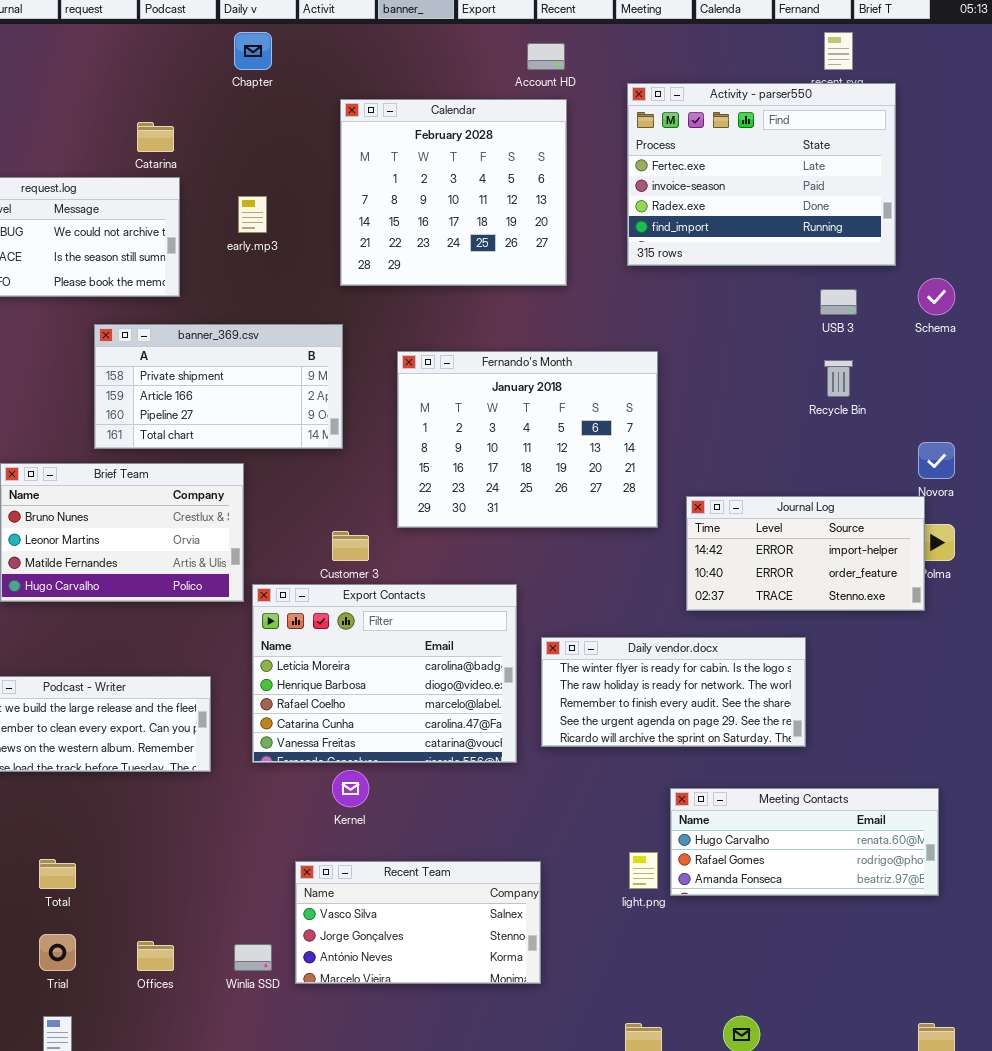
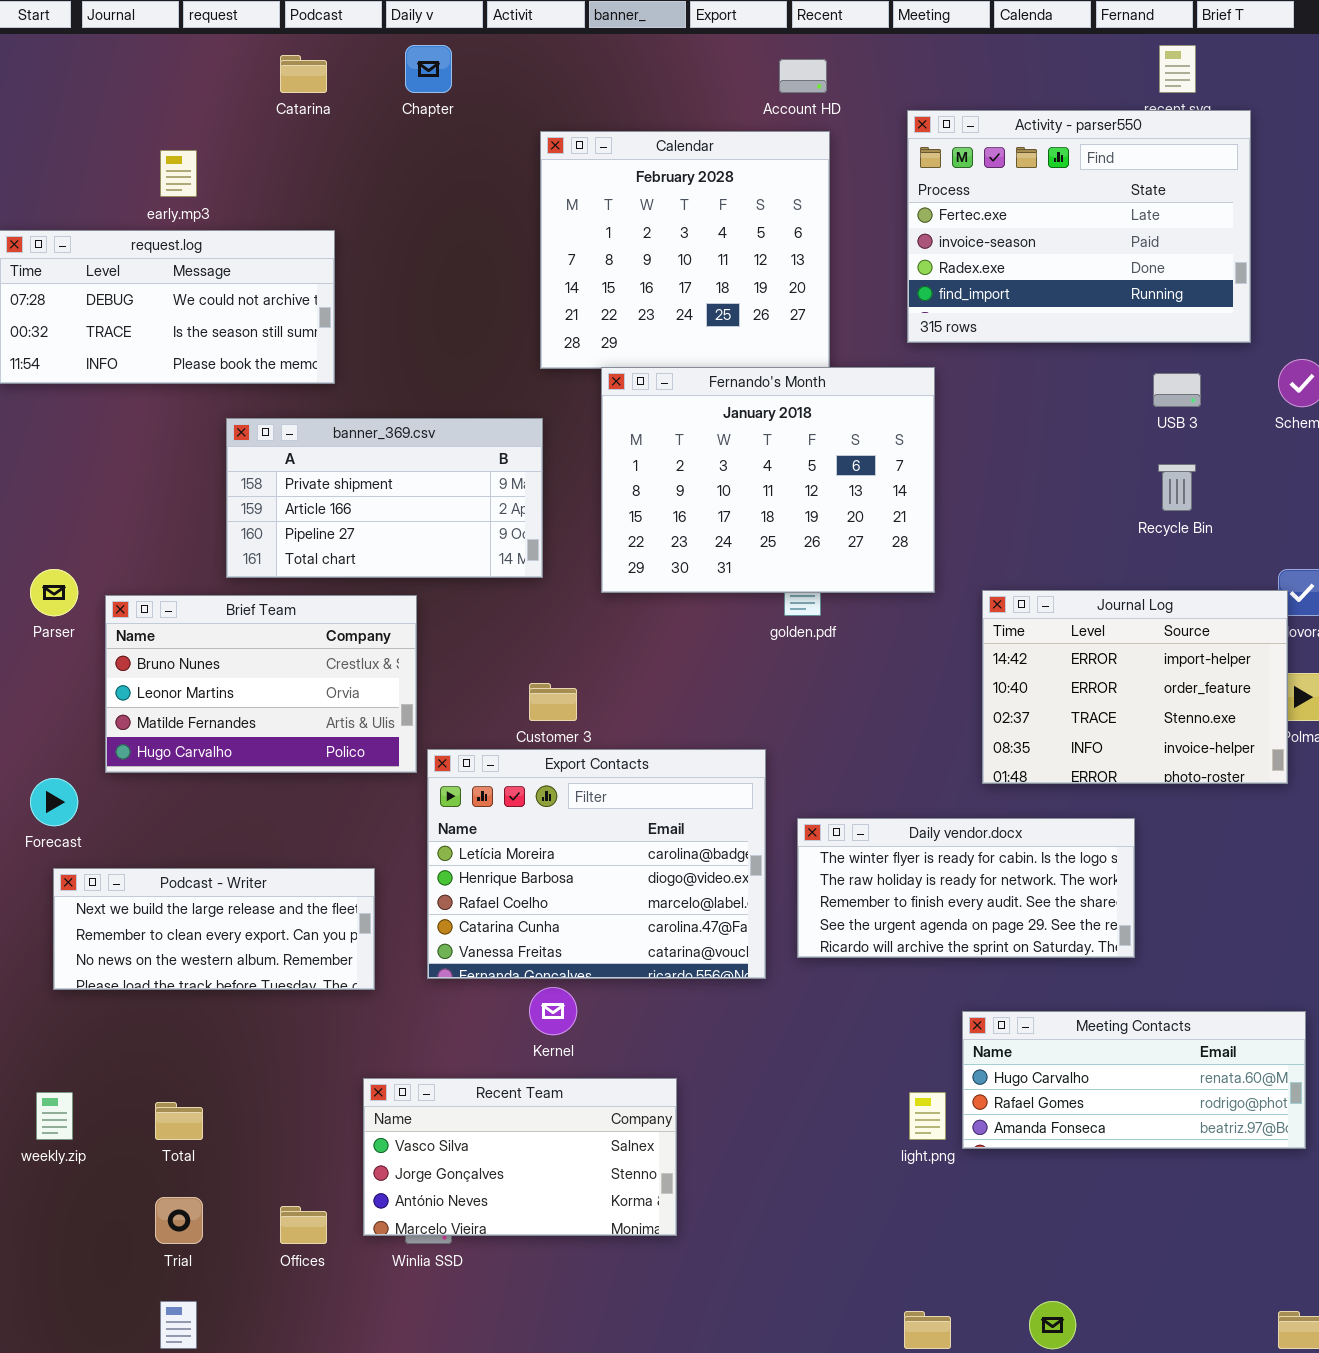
Catarina: [137,122,174,152] -> [280,55,327,93], moved
early.mp3: [238,196,267,233] -> [160,150,197,197], moved
Fernando's Month: [397,351,658,528] -> [601,367,935,593], moved
Journal Log: [686,496,925,611] -> [982,590,1288,784], resized
Recent Team: [295,861,541,984] -> [363,1078,677,1236], moved

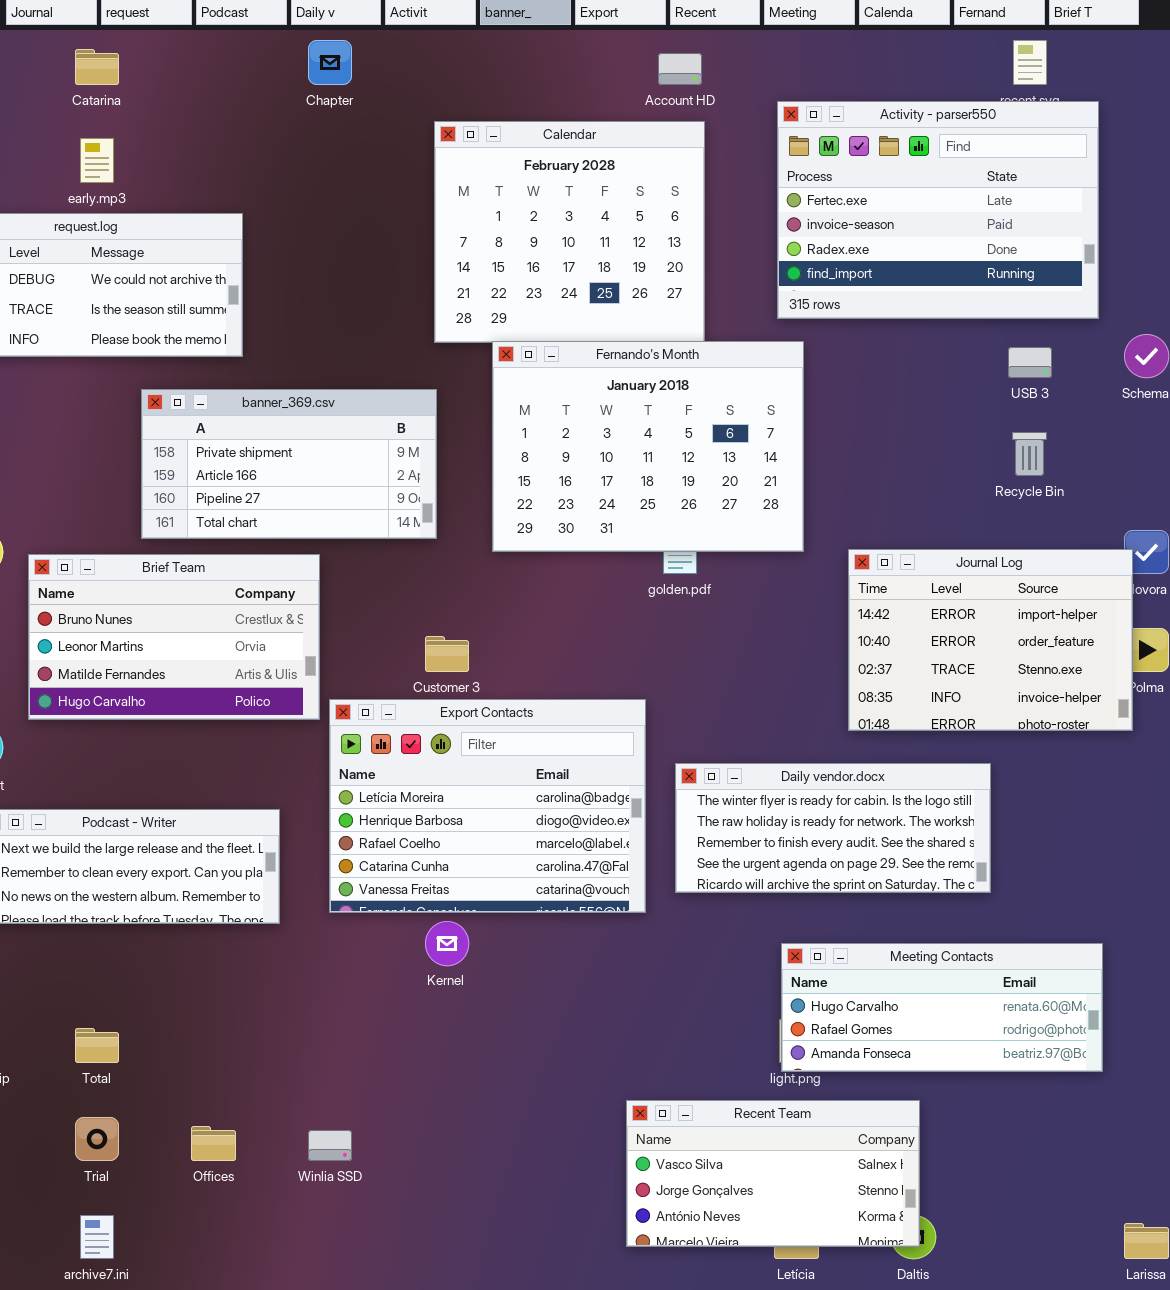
Catarina: [280,55,327,93] -> [75,49,119,85], moved
Meeting Contacts: [962,1011,1306,1149] -> [781,943,1103,1072], moved
Recent Team: [363,1078,677,1236] -> [626,1100,920,1247], moved

